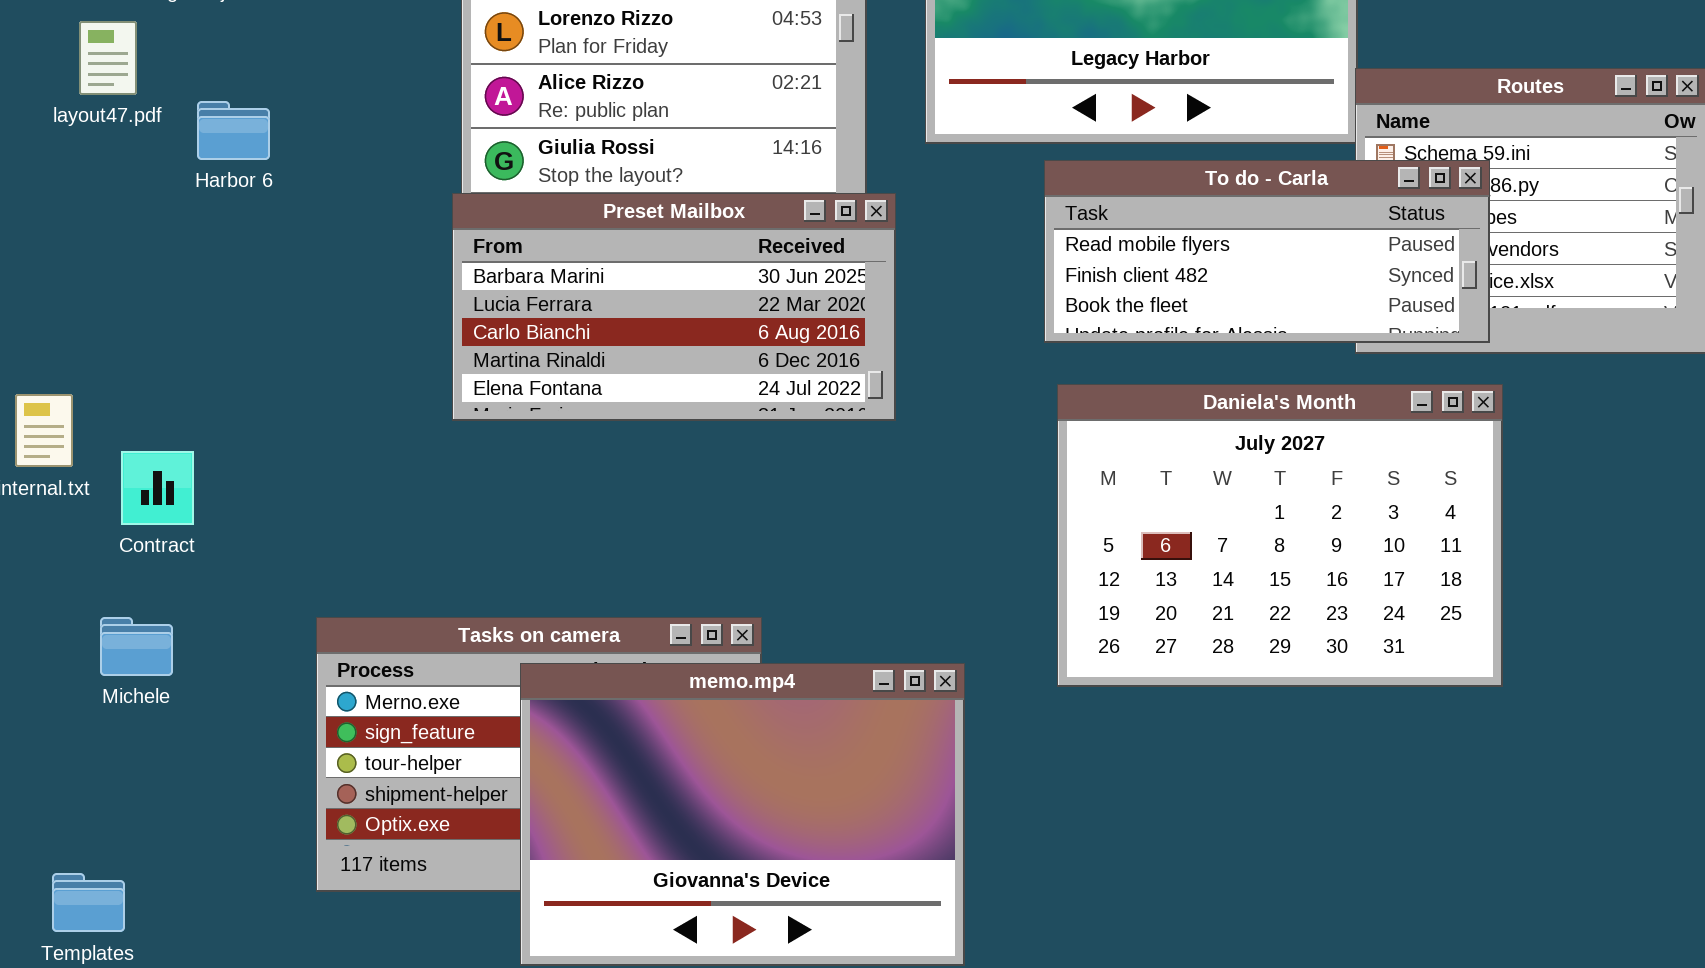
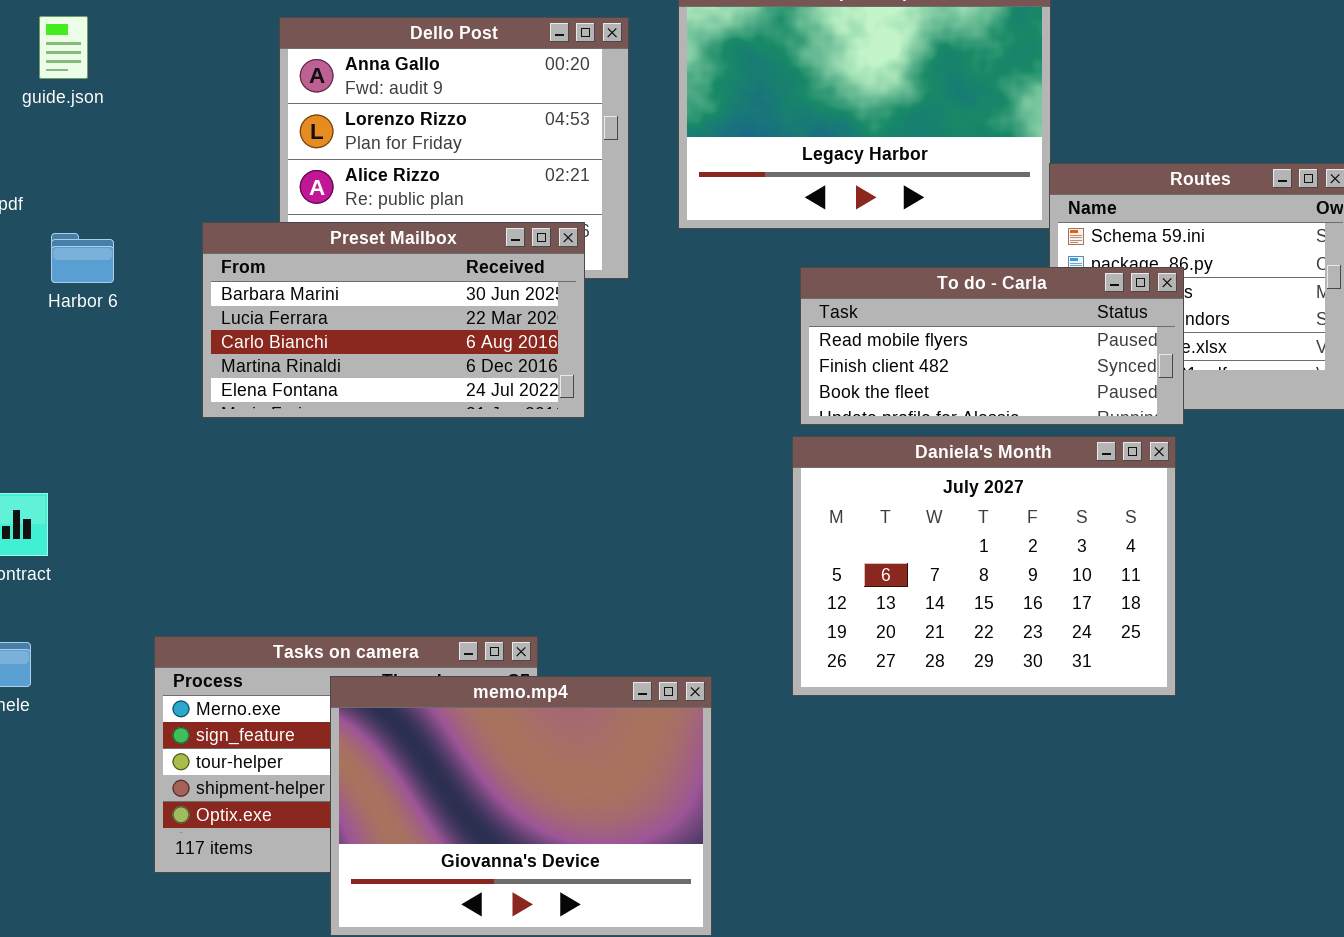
Harbor 6: [197,101,270,160] -> [51,233,114,283], moved
To do - Carla: [1044,160,1490,343] -> [800,267,1184,425], moved
Preset Mailbox: [452,193,896,421] -> [202,222,585,418], moved

